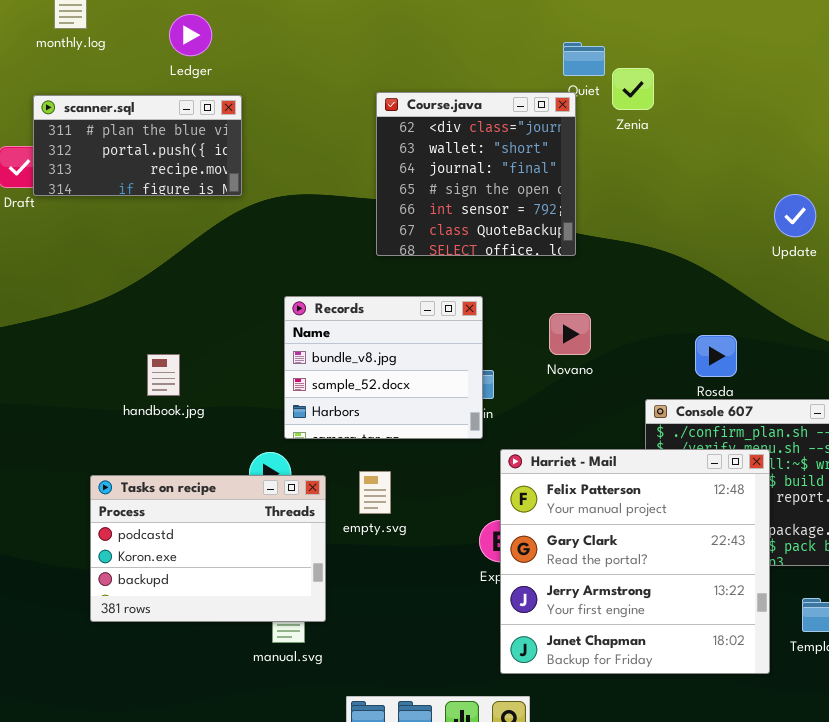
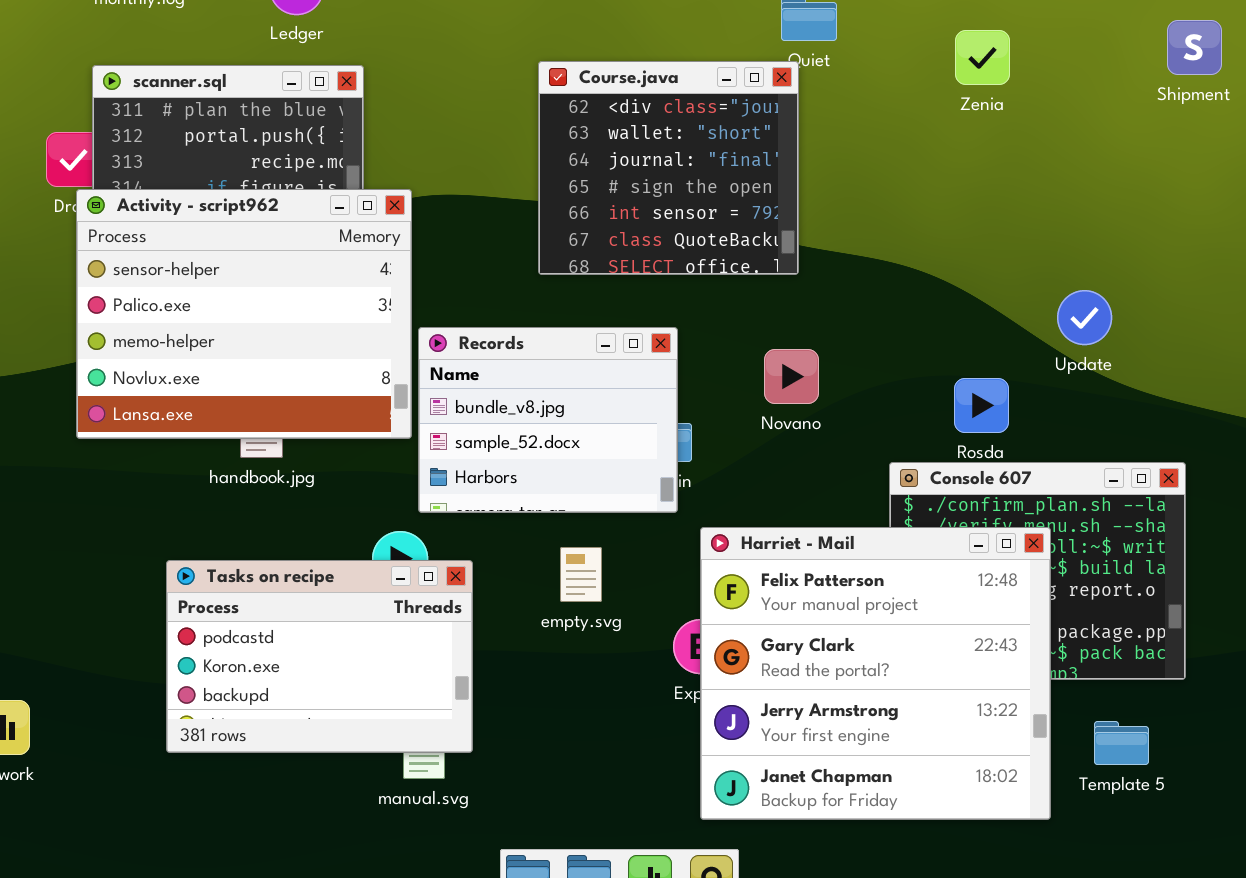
Zenia: [612,68,654,110] -> [955,30,1010,85], moved
Activity - script962: none -> [76,189,412,439], opened
Update: [774,194,816,237] -> [1057,290,1112,345], moved
empty.svg: [359,471,391,514] -> [560,547,602,602], moved

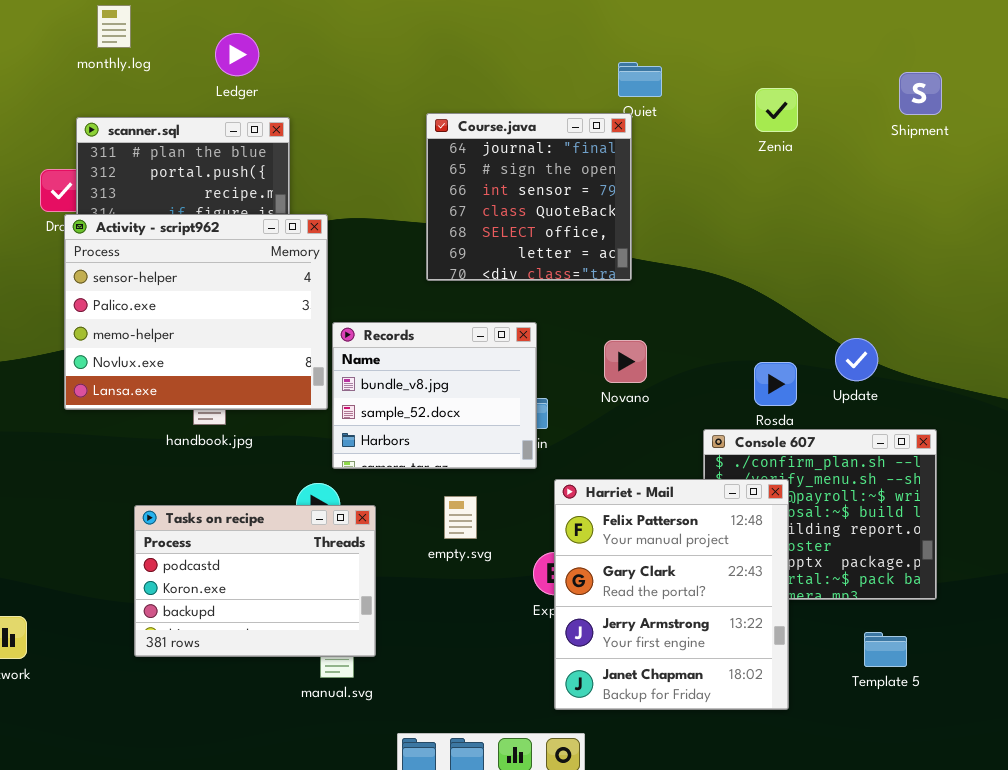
Shipment: [1167,20,1222,75] -> [899,72,942,115], moved
Course.java: [538,61,799,275] -> [426,113,632,281], scrolled down 2 rows
Update: [1057,290,1112,345] -> [835,338,878,381], moved
Harriet - Mail: [700,527,1051,820] -> [554,479,789,710], resized

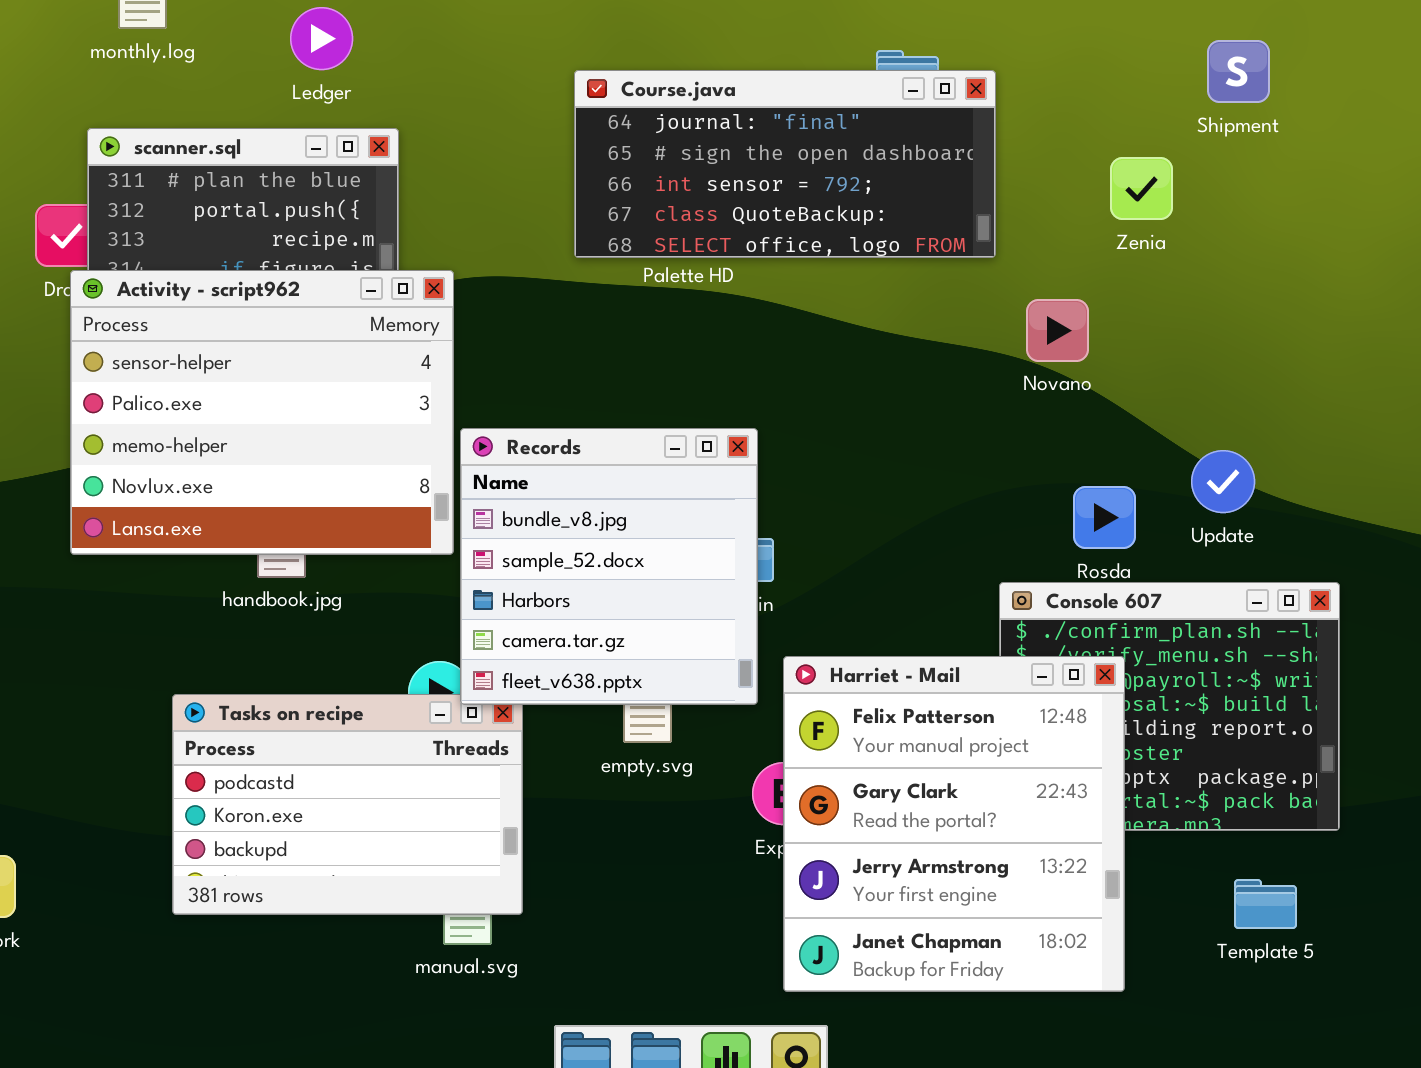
Shipment: [899,72,942,115] -> [1207,40,1270,103], moved
Zenia: [755,88,798,132] -> [1110,157,1173,220], moved
Course.java: [426,113,632,281] -> [574,70,996,258], moved, resized
Records: [332,322,537,469] -> [460,428,758,705], resized
Novano: [604,340,647,383] -> [1026,299,1089,362], moved

